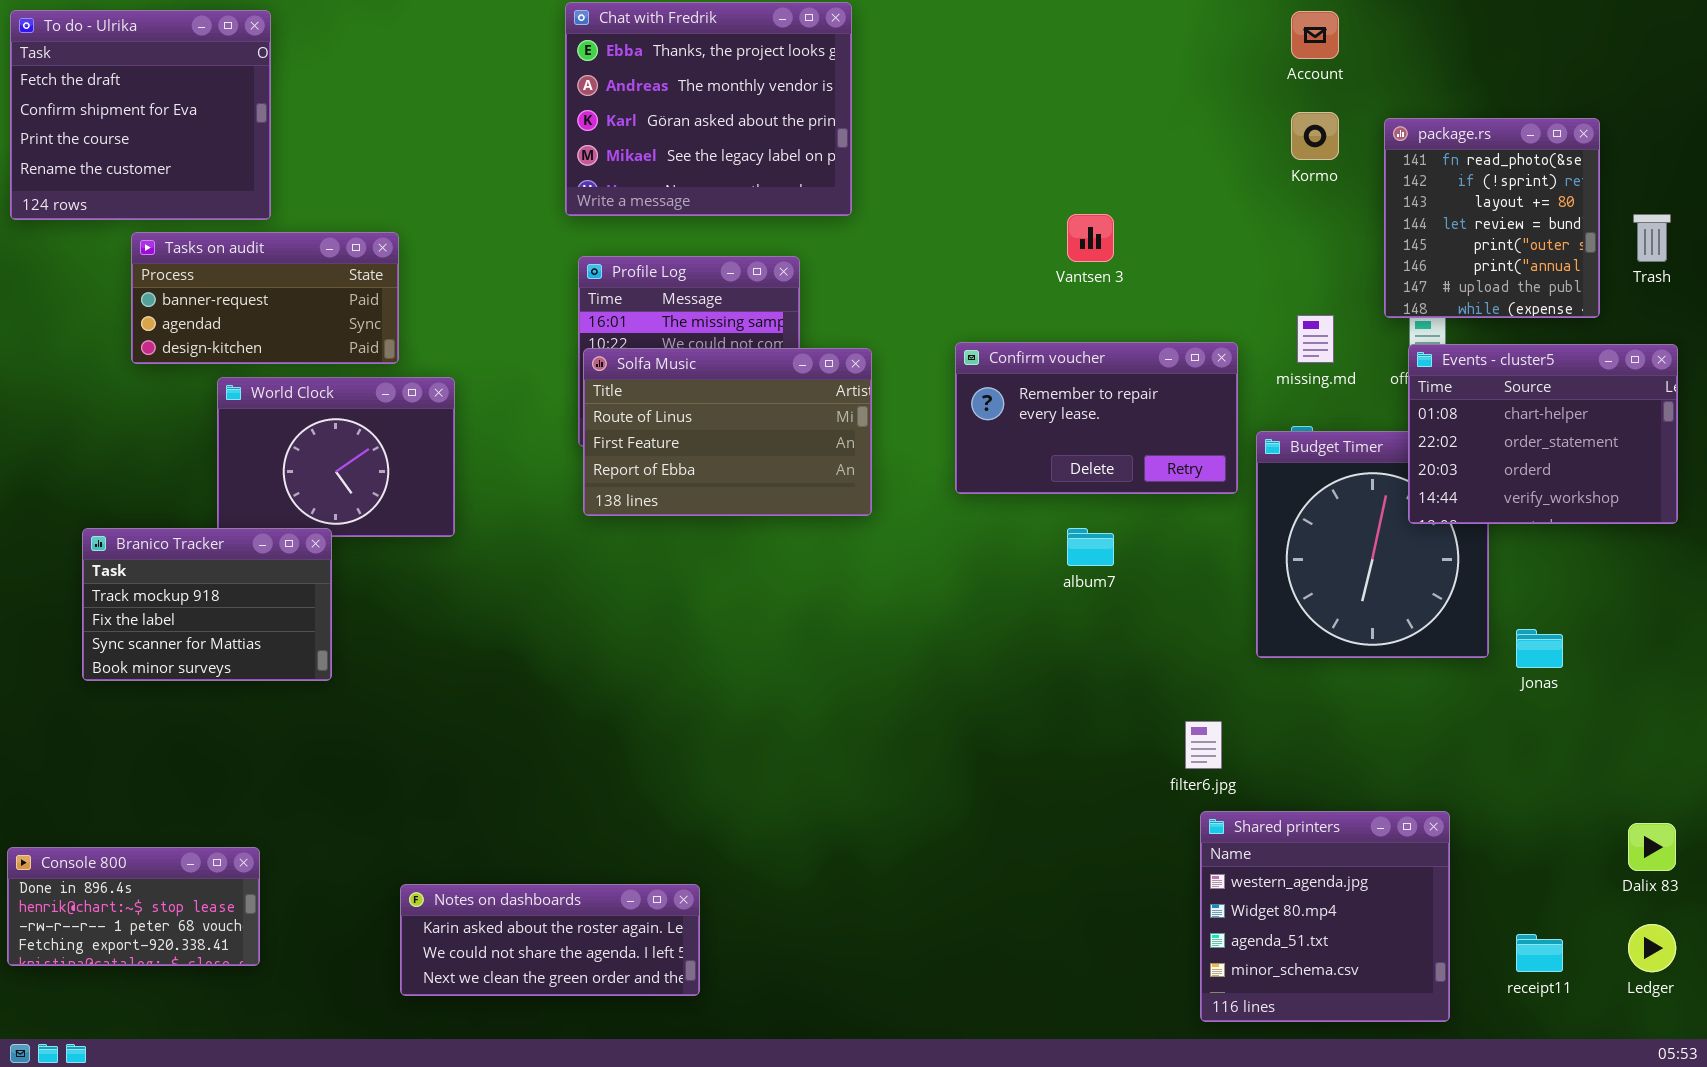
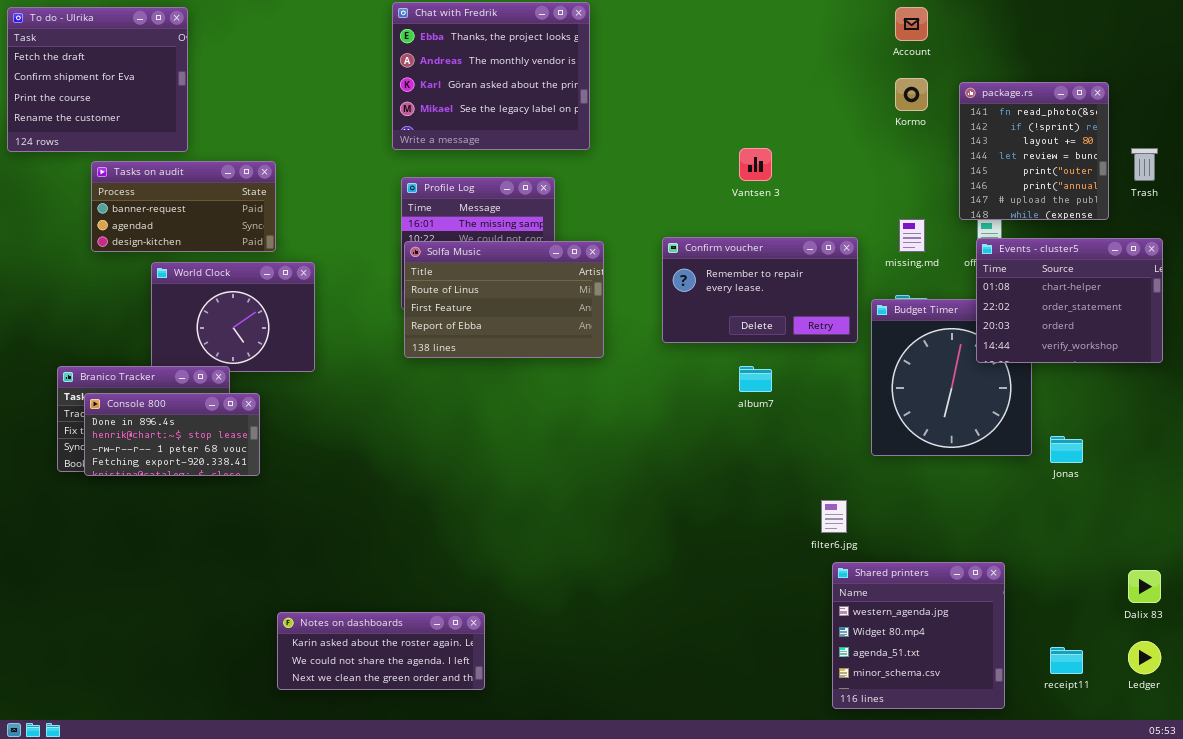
Console 800: [7,847,260,966] -> [84,393,260,476], moved

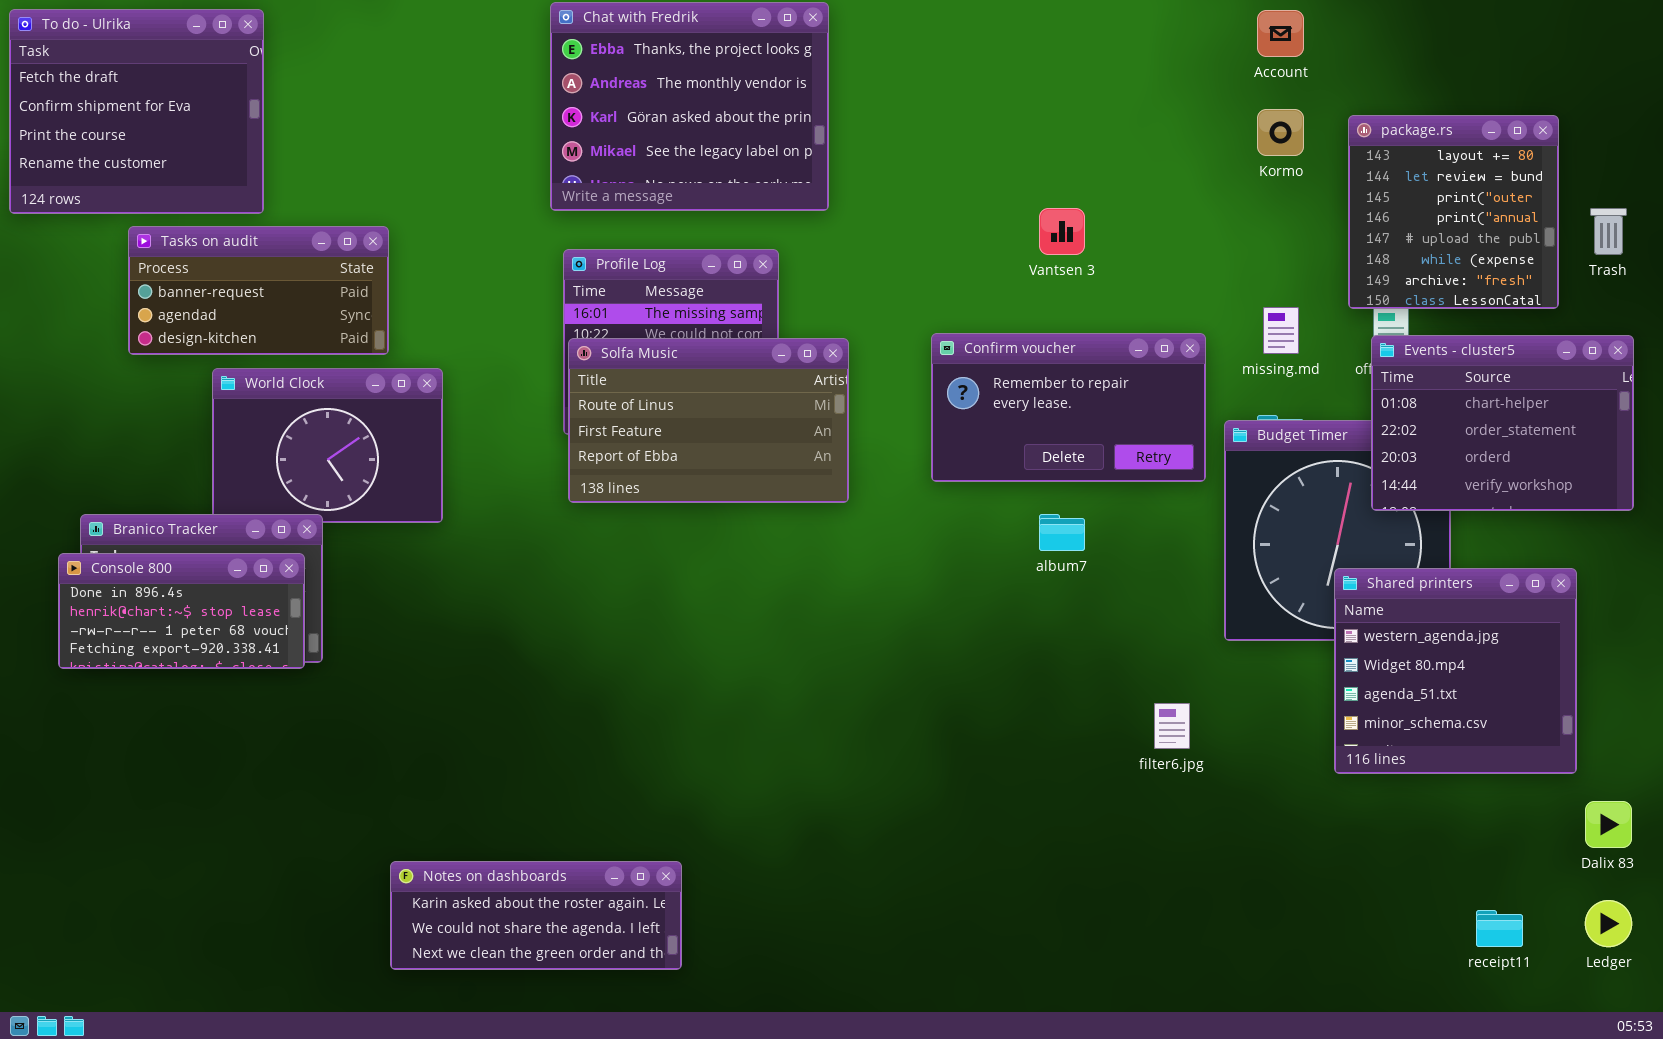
package.rs: [959,82,1109,220] -> [1348,115,1559,309], scrolled down 2 rows
Console 800: [84,393,260,476] -> [58,553,305,669], moved
Shared printers: [832,562,1005,709] -> [1334,568,1577,774], moved

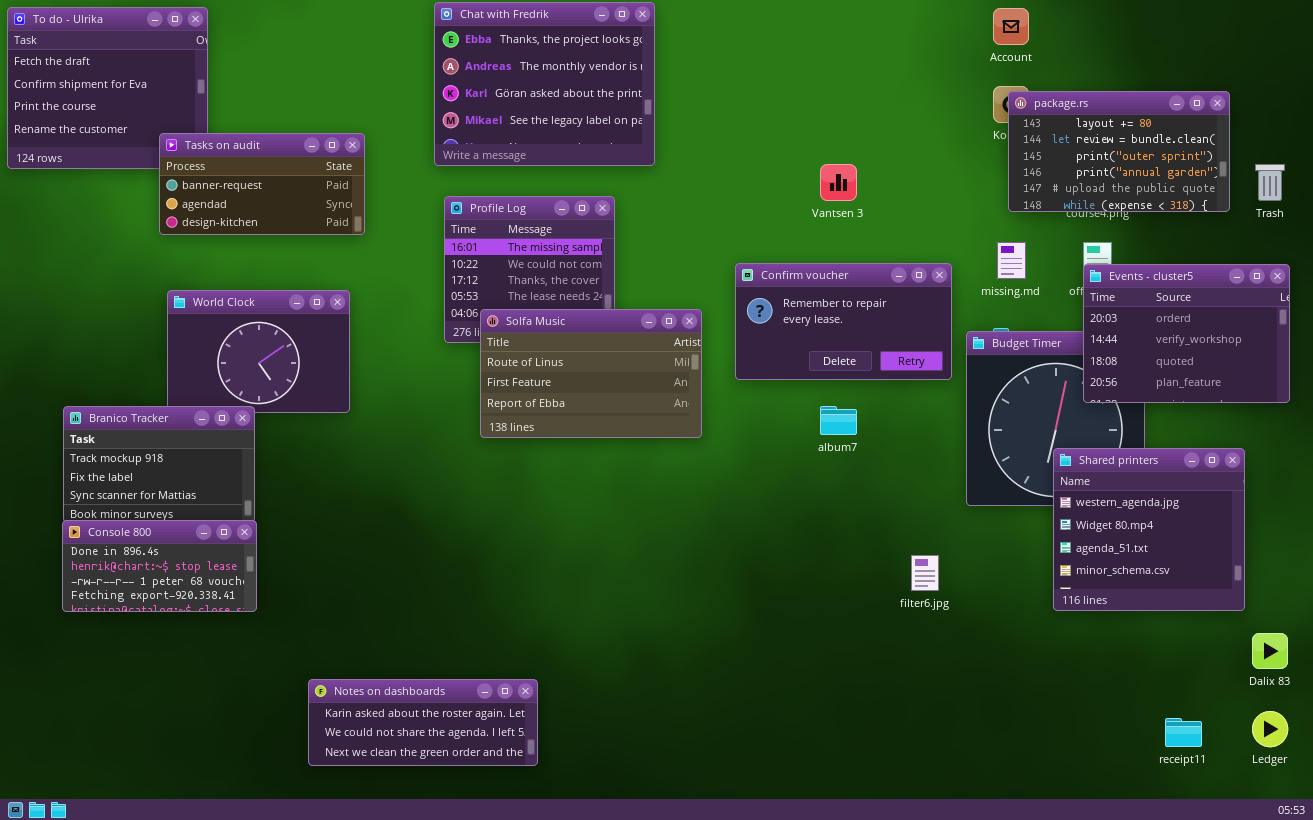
package.rs: [1348,115,1559,309] -> [1008,91,1230,212], resized
Tasks on audit: [128,226,389,355] -> [159,133,365,235], moved
Events - cluster5: [1371,335,1634,511] -> [1083,264,1290,403], scrolled down 2 rows
Solfa Music: [568,338,849,503] -> [480,309,702,438], moved
Console 800: [58,553,305,669] -> [62,520,257,612], moved

